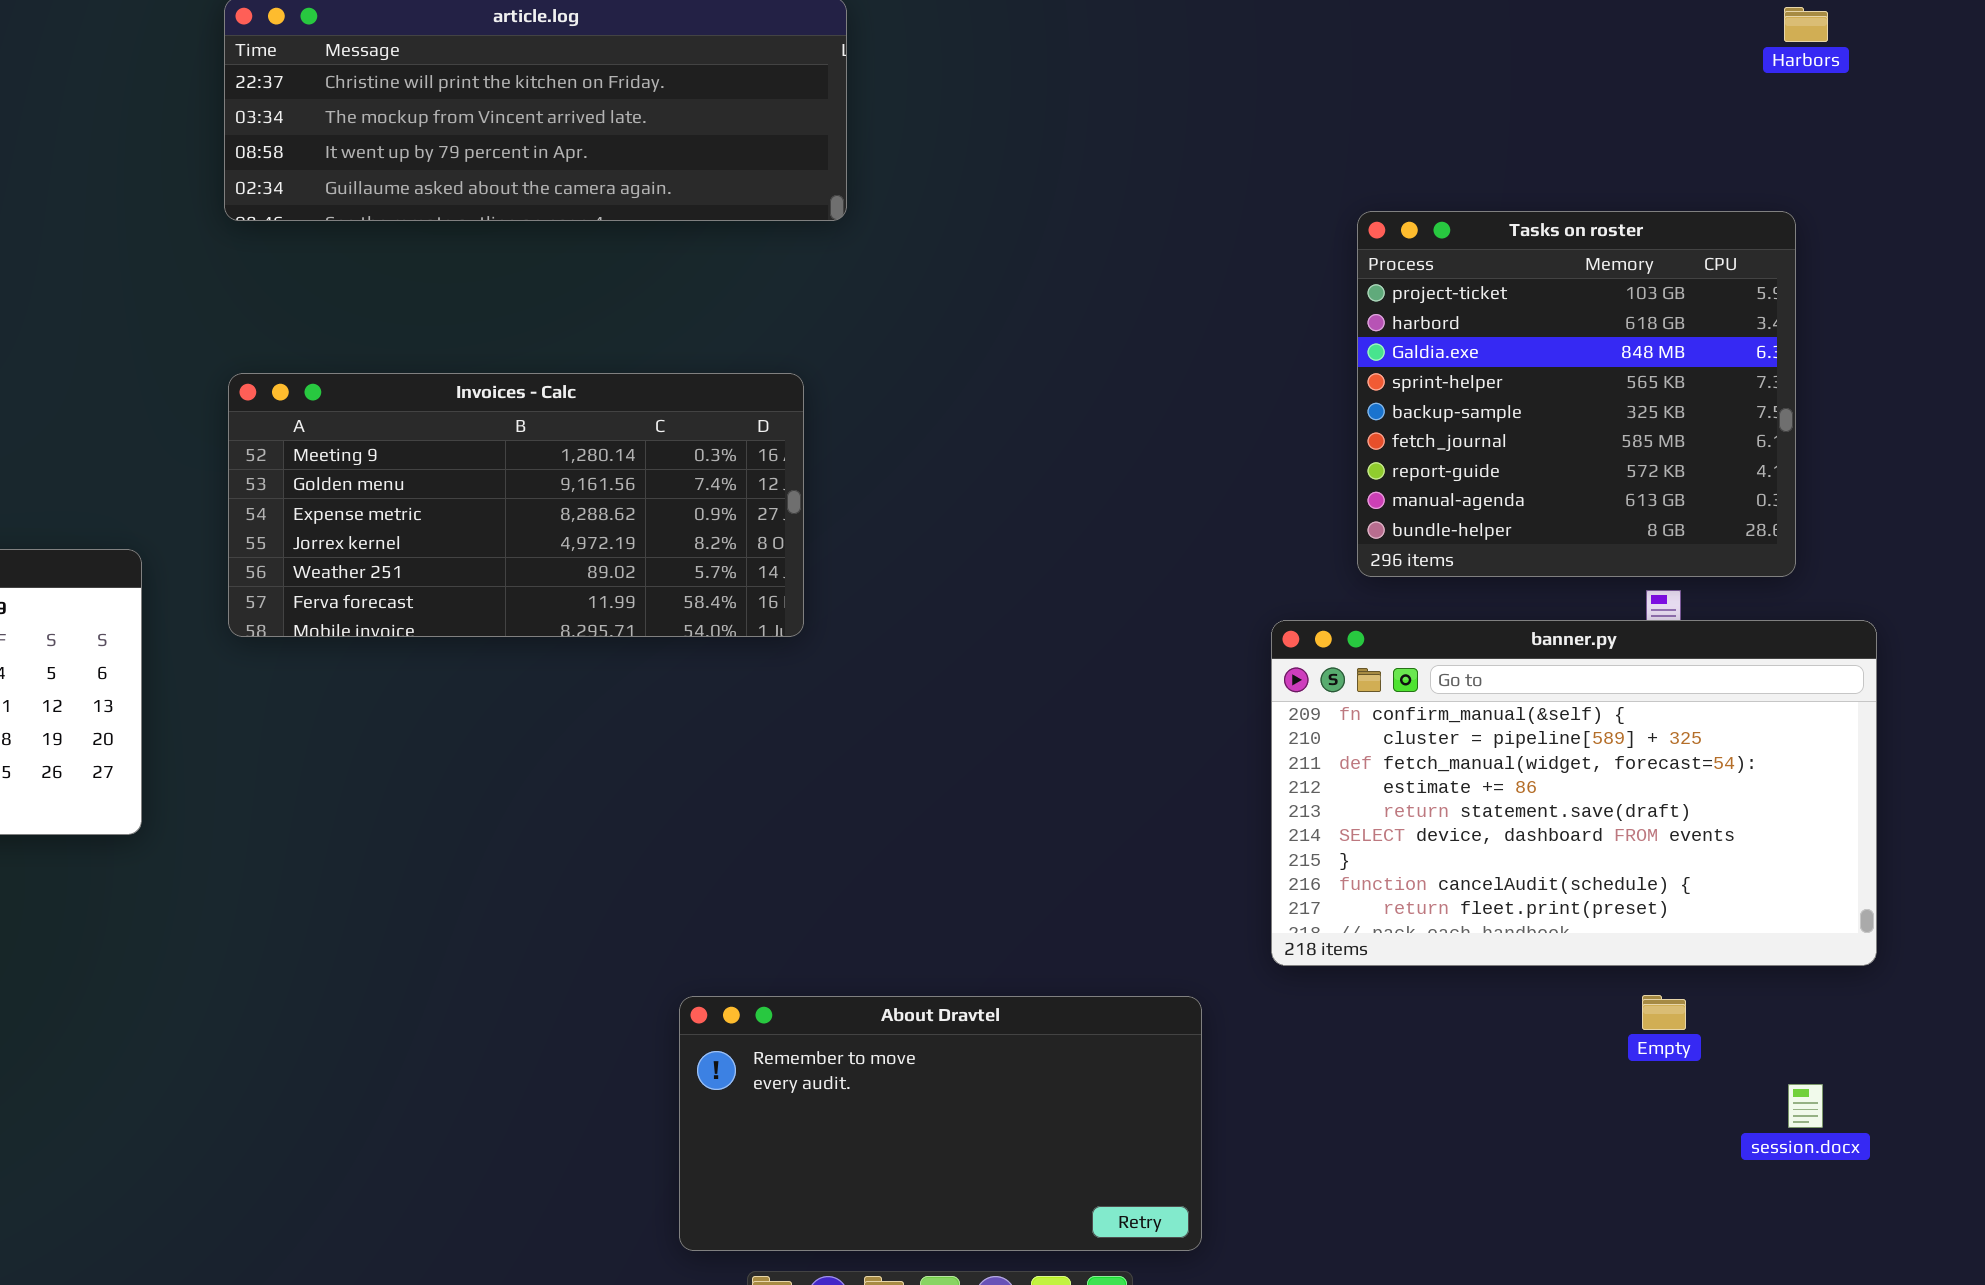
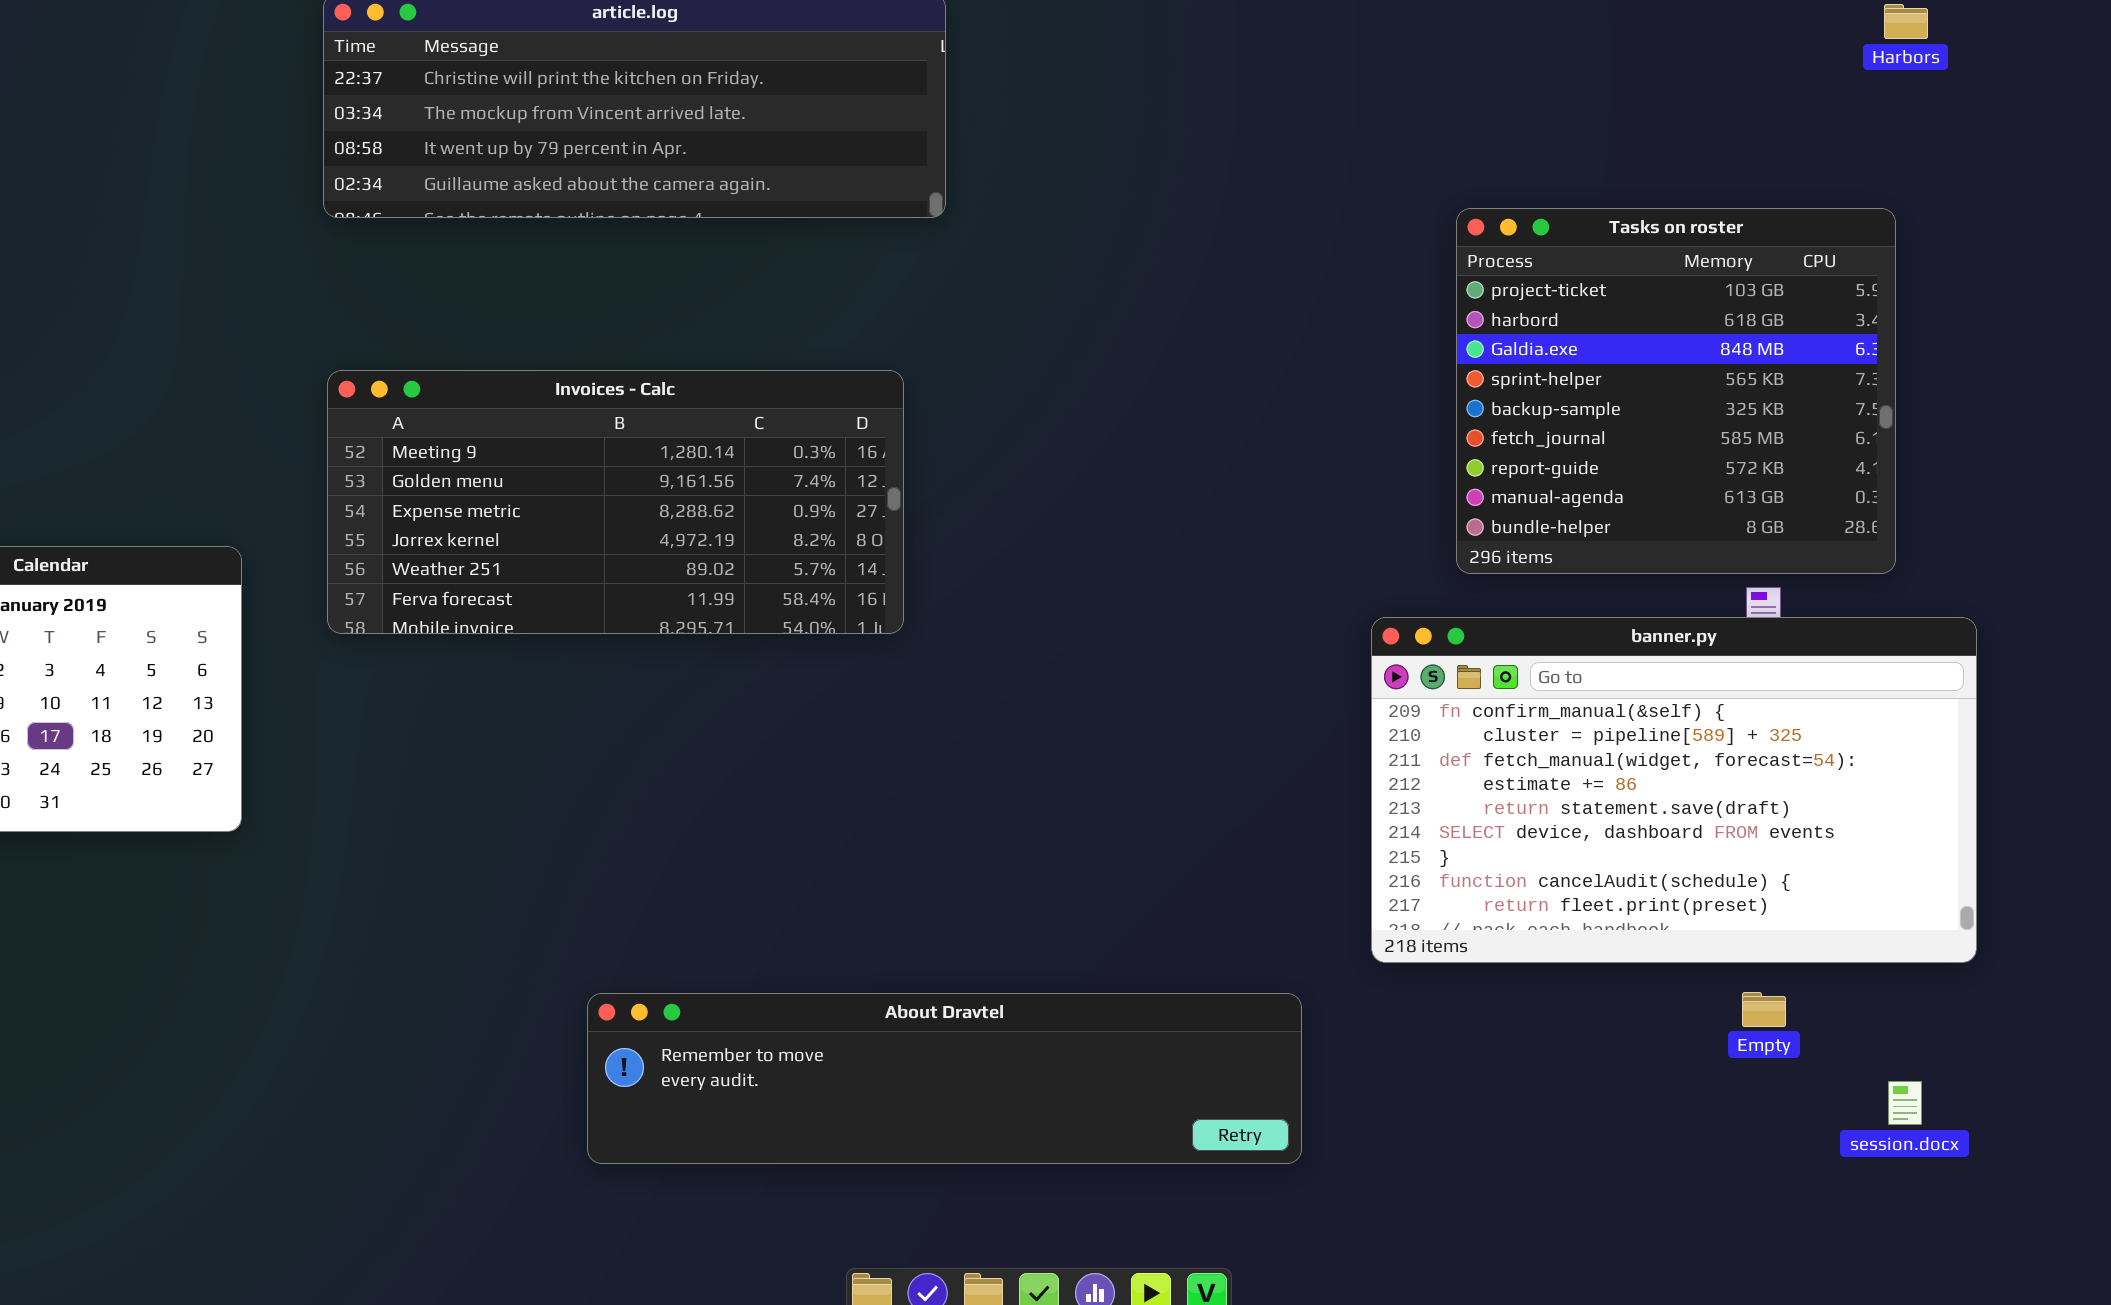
About Dravtel: [679,996,1202,1251] -> [587,993,1302,1164], resized

